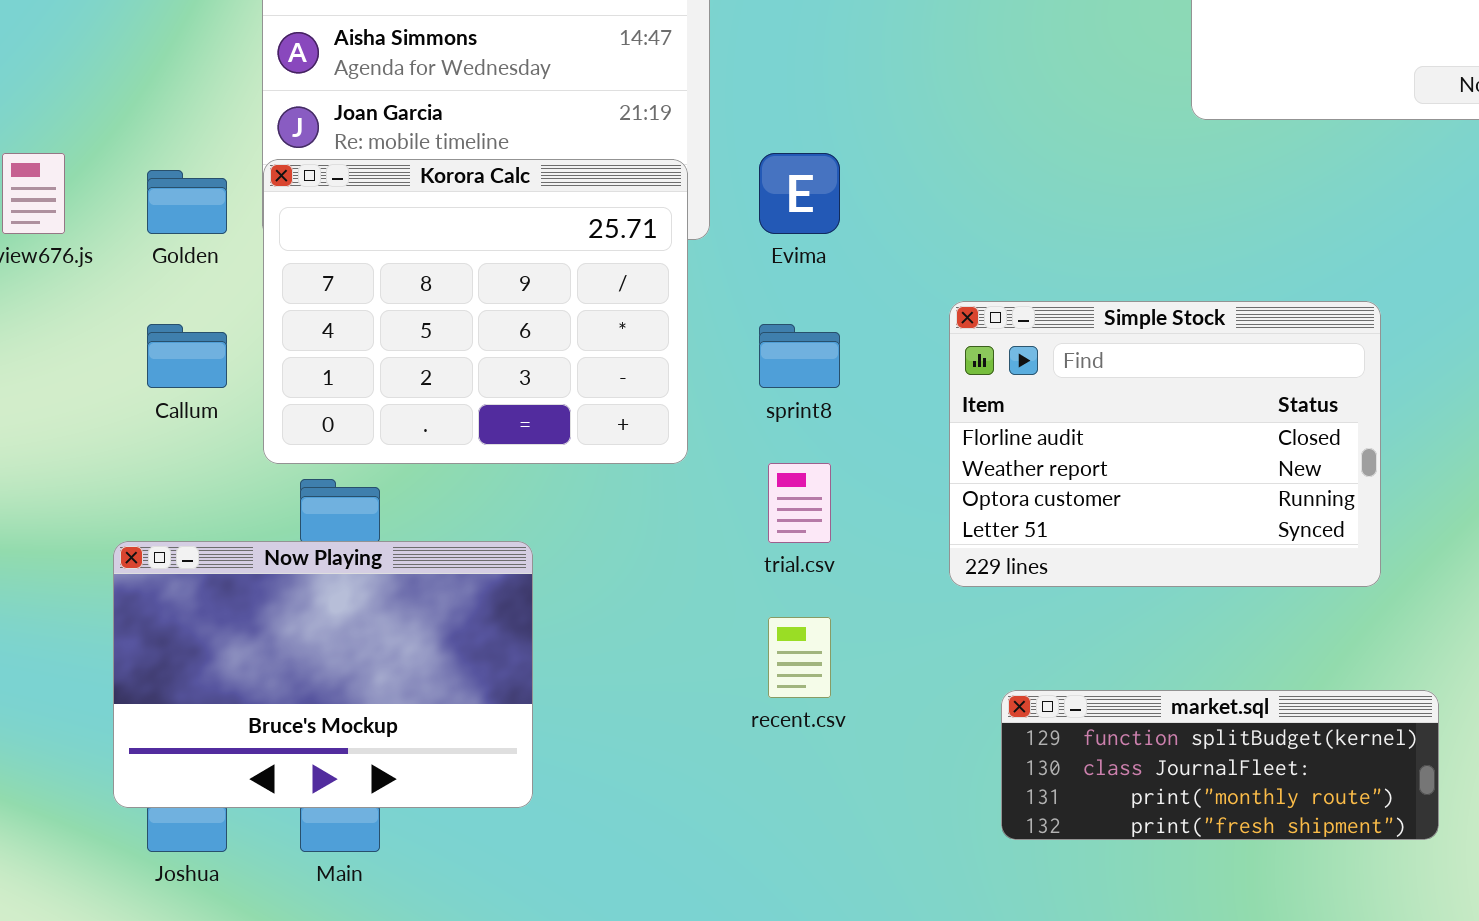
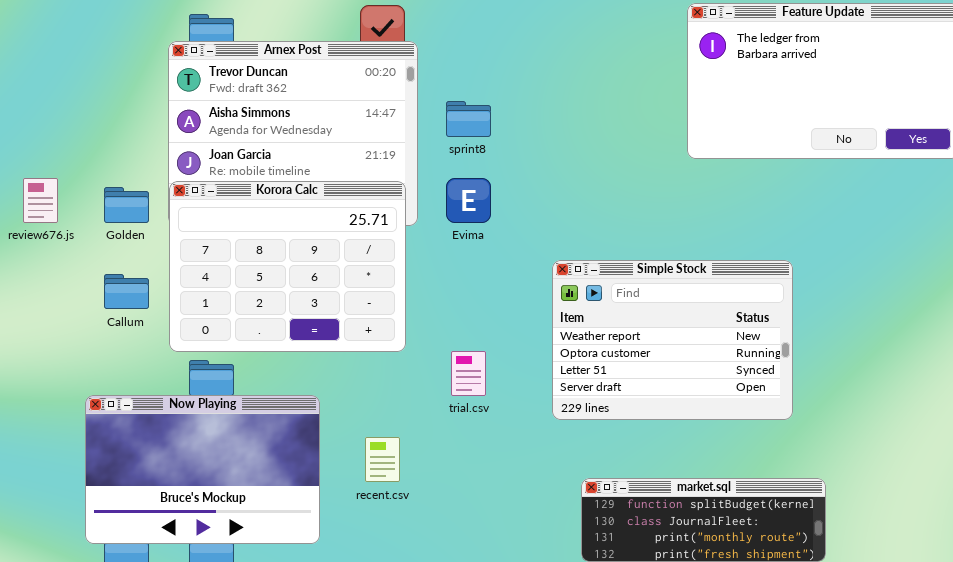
Simple Stock: [949,301,1381,587] -> [552,260,793,420], scrolled down 1 row
sprint8: [759,324,840,388] -> [446,101,491,137], moved
recent.csv: [768,617,831,698] -> [365,437,400,482], moved

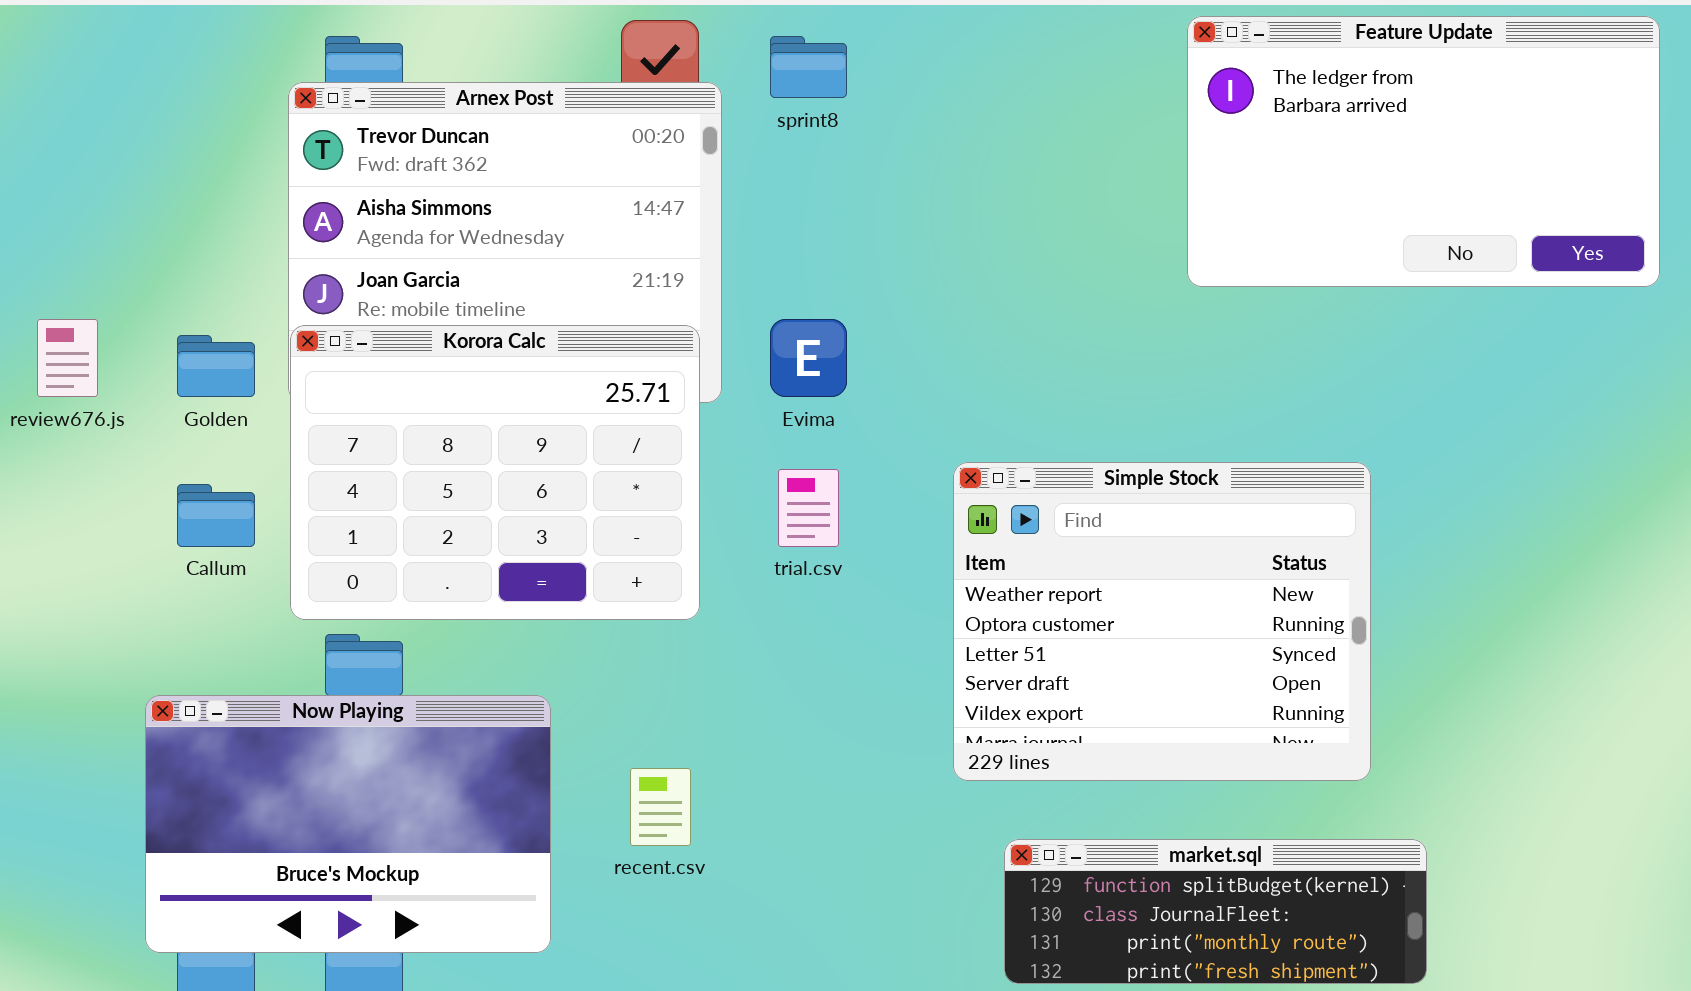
sprint8: [446,101,491,137] -> [770,36,847,98], moved
Simple Stock: [552,260,793,420] -> [953,462,1371,781], resized
trial.csv: [451,351,486,396] -> [778,469,839,547], moved

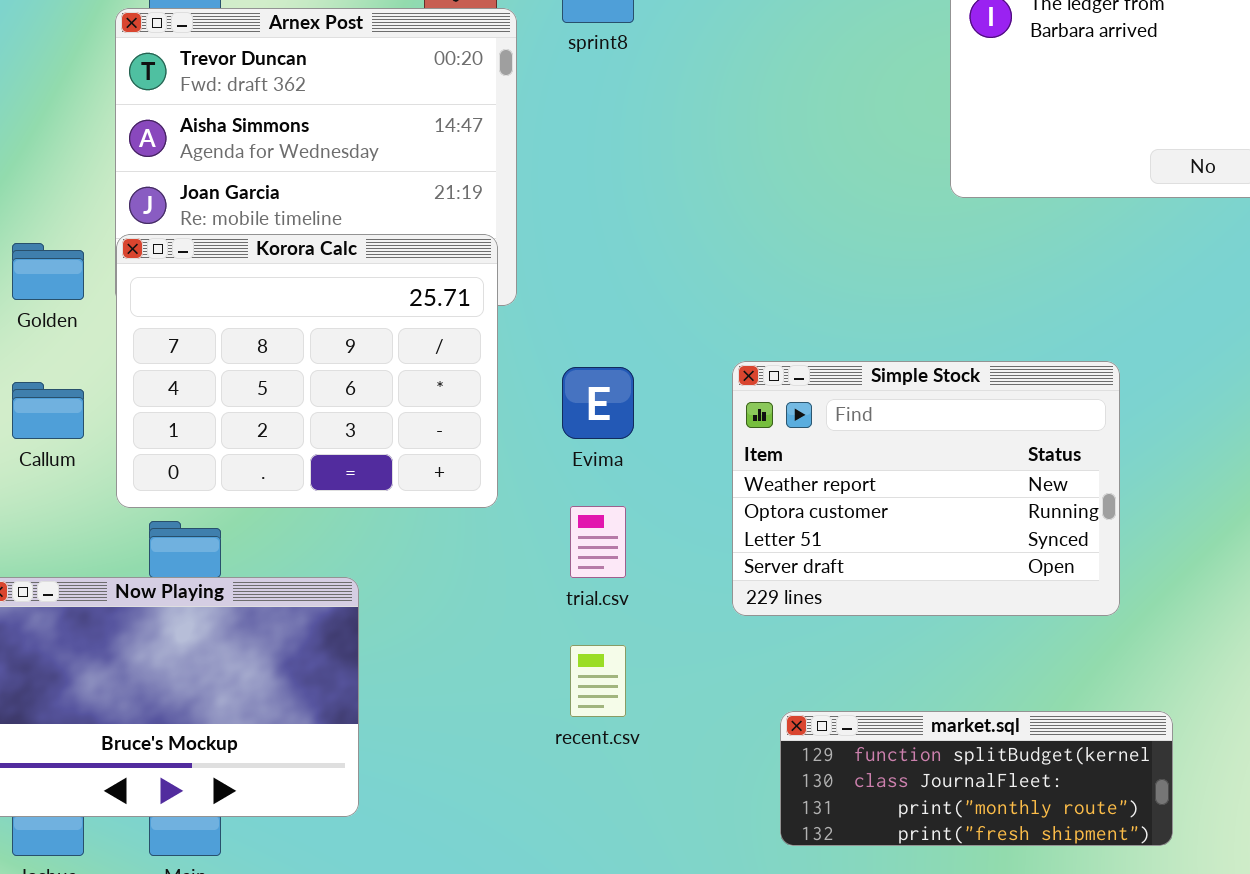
Evima: [770,319,847,397] -> [562,367,634,439], moved
Simple Stock: [953,462,1371,781] -> [732,361,1120,616], resized
trial.csv: [778,469,839,547] -> [570,506,626,578], moved
recent.csv: [630,768,691,846] -> [570,645,626,717], moved

